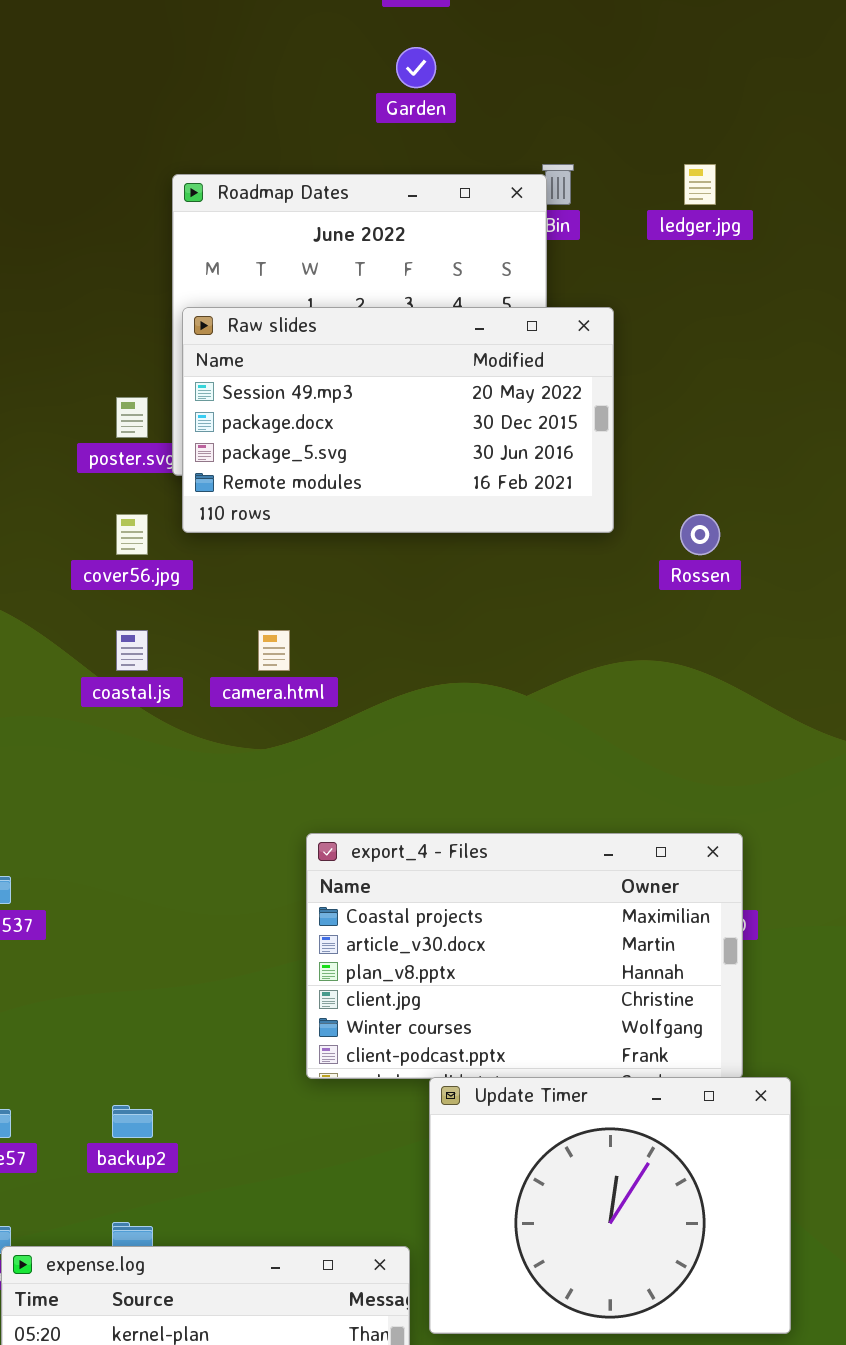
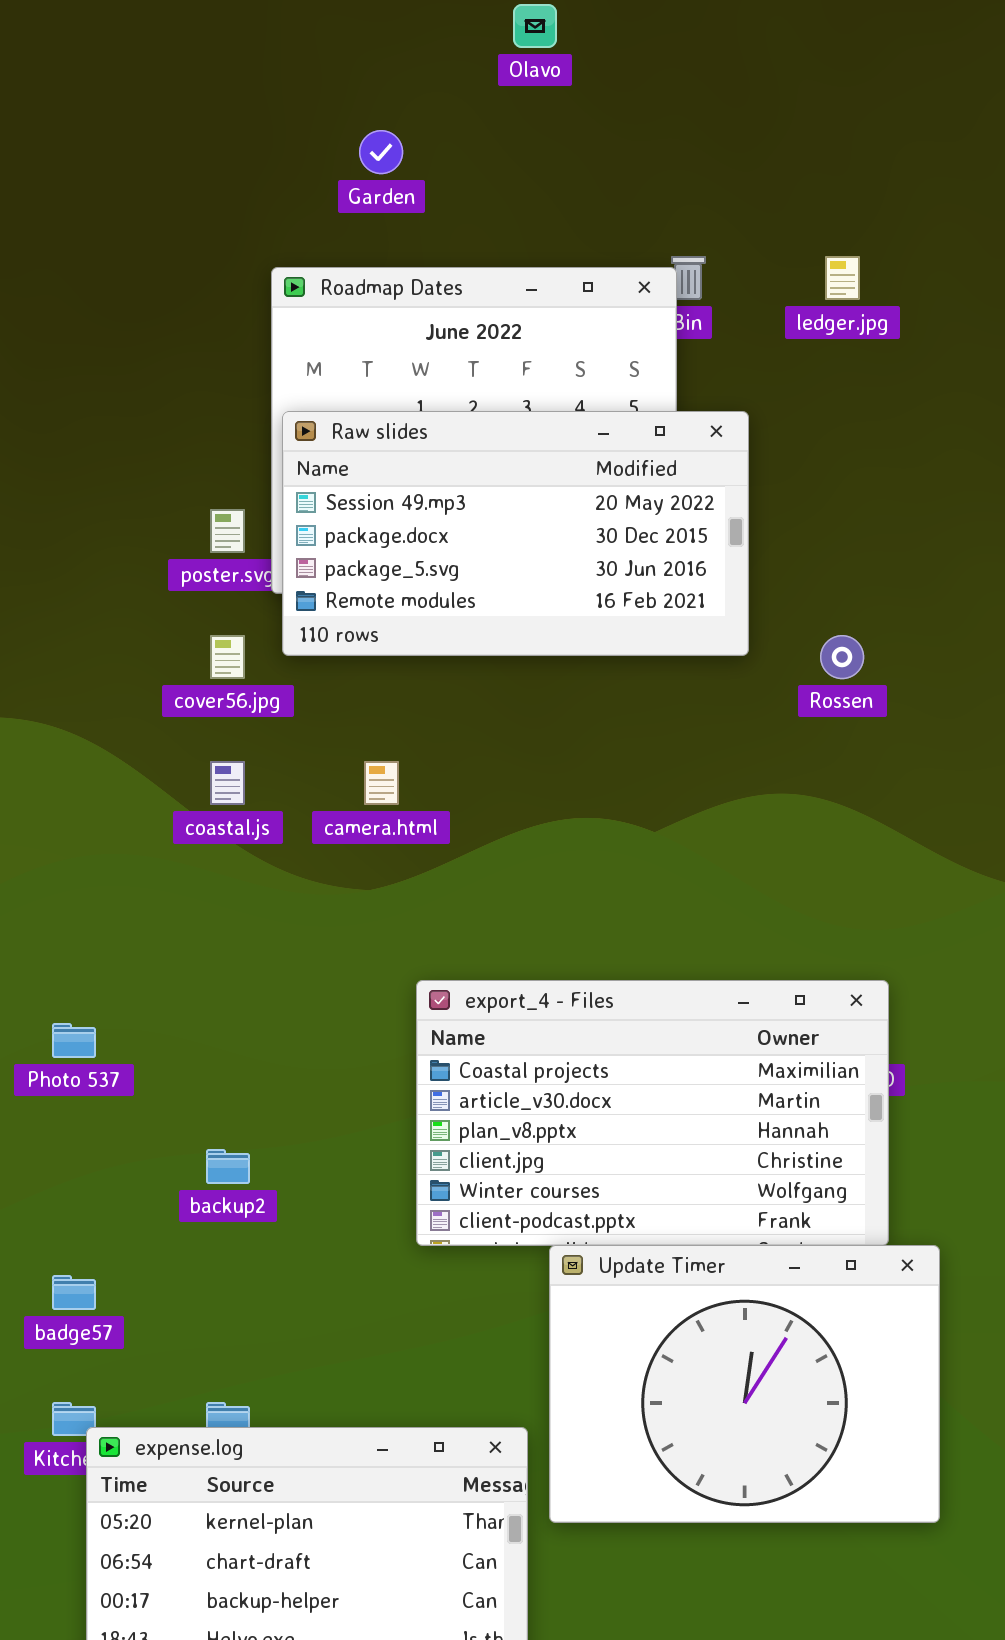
Garden: [396,47,436,88] -> [359,130,403,174], moved
backup2: [112,1105,153,1138] -> [206,1149,250,1184], moved

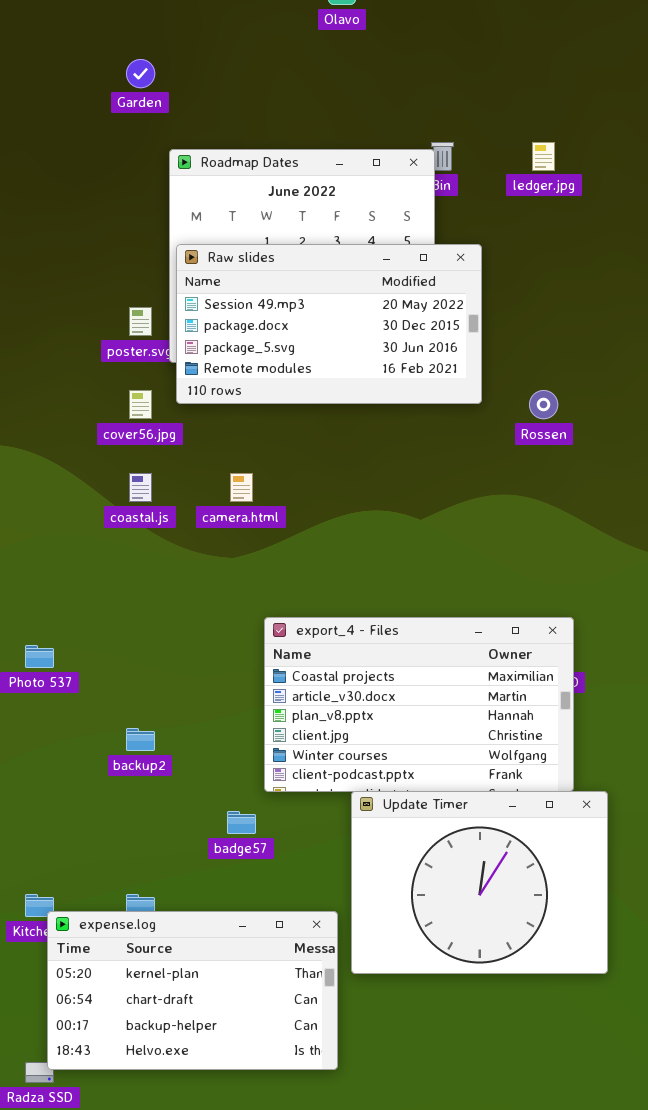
Garden: [359,130,403,174] -> [126,59,155,88], moved
badge57: [52,1275,96,1310] -> [227,811,256,834], moved

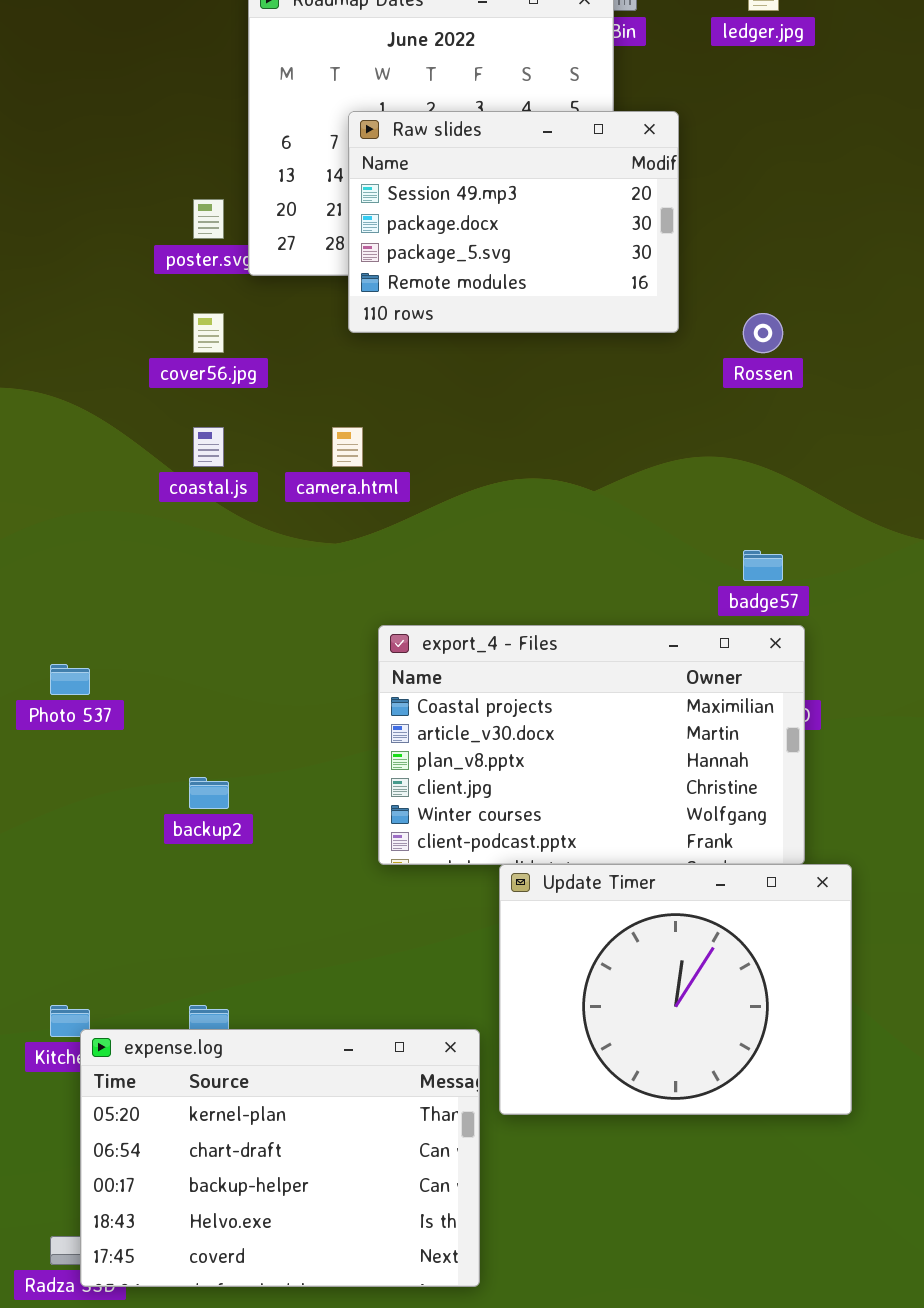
Raw slides: [176,244,482,404] -> [348,111,679,333], resized
badge57: [227,811,256,834] -> [743,550,783,581], moved
expense.log: [47,911,338,1070] -> [80,1029,480,1287], resized

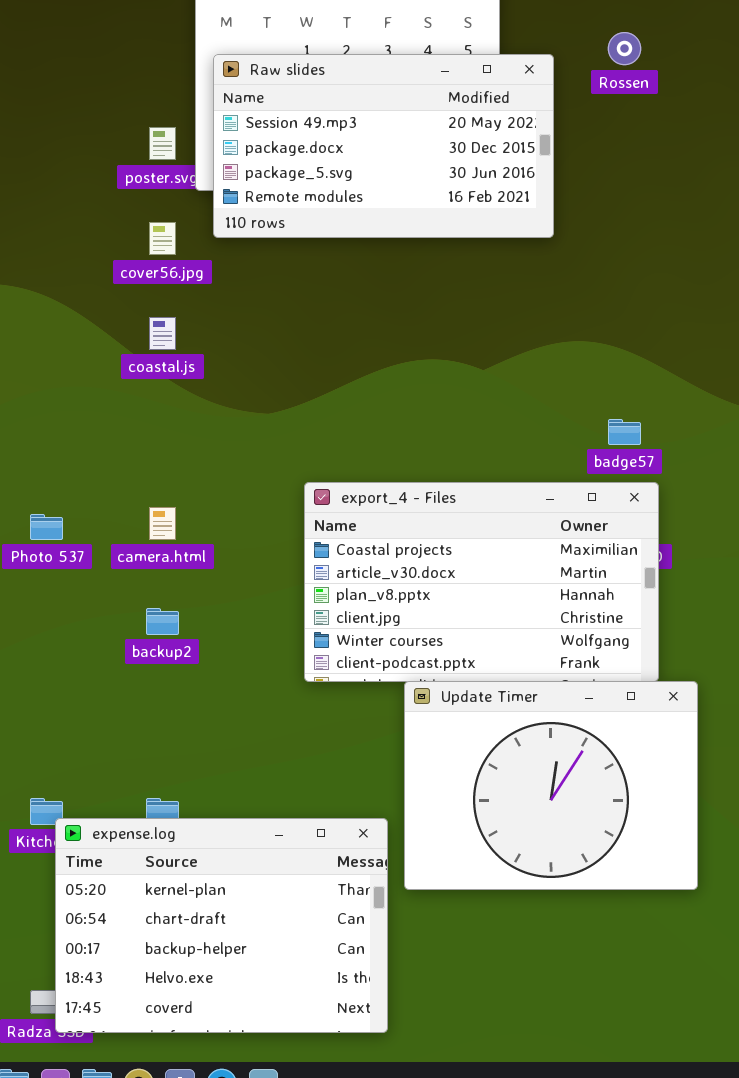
Raw slides: [348,111,679,333] -> [213,54,554,238], resized
Rossen: [743,313,783,353] -> [608,32,641,65], moved
camera.html: [332,427,363,467] -> [149,507,176,540], moved

